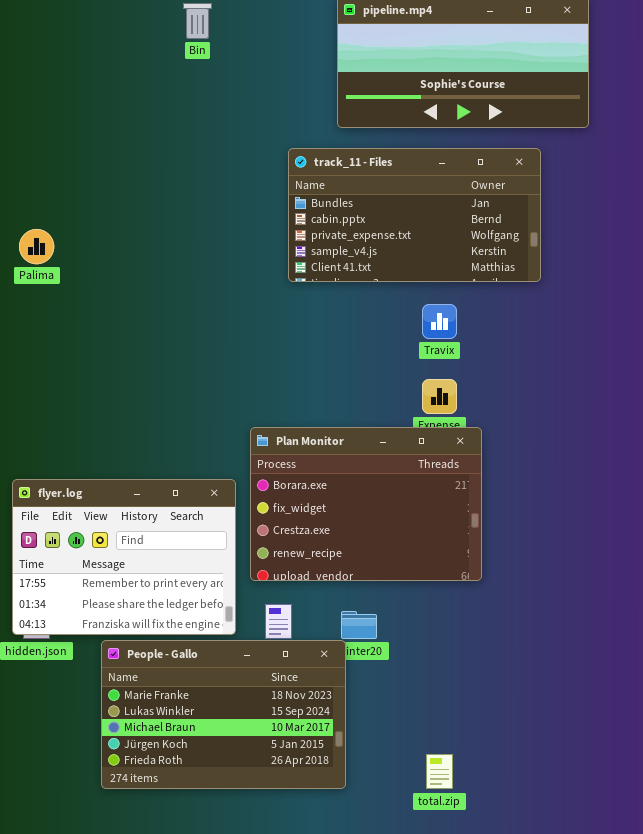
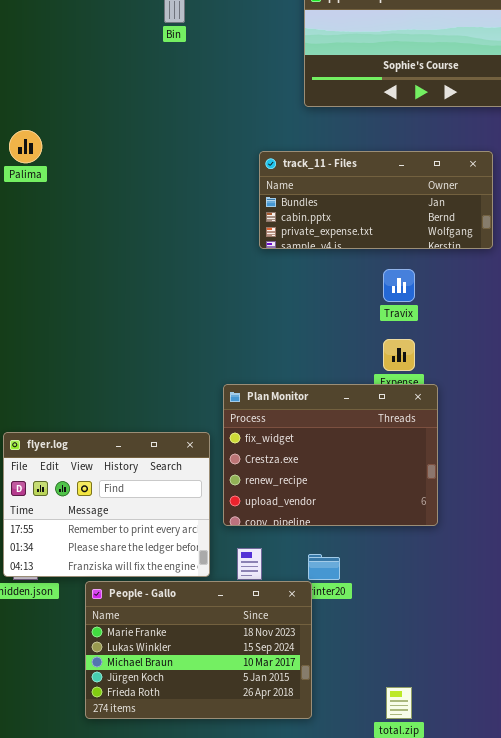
track_11 - Files: [288,148,541,282] -> [259,151,493,249], resized
Palima: [19,229,54,264] -> [9,130,42,163], moved
Plan Monitor: [250,427,482,581] -> [223,384,438,526], scrolled down 1 row

